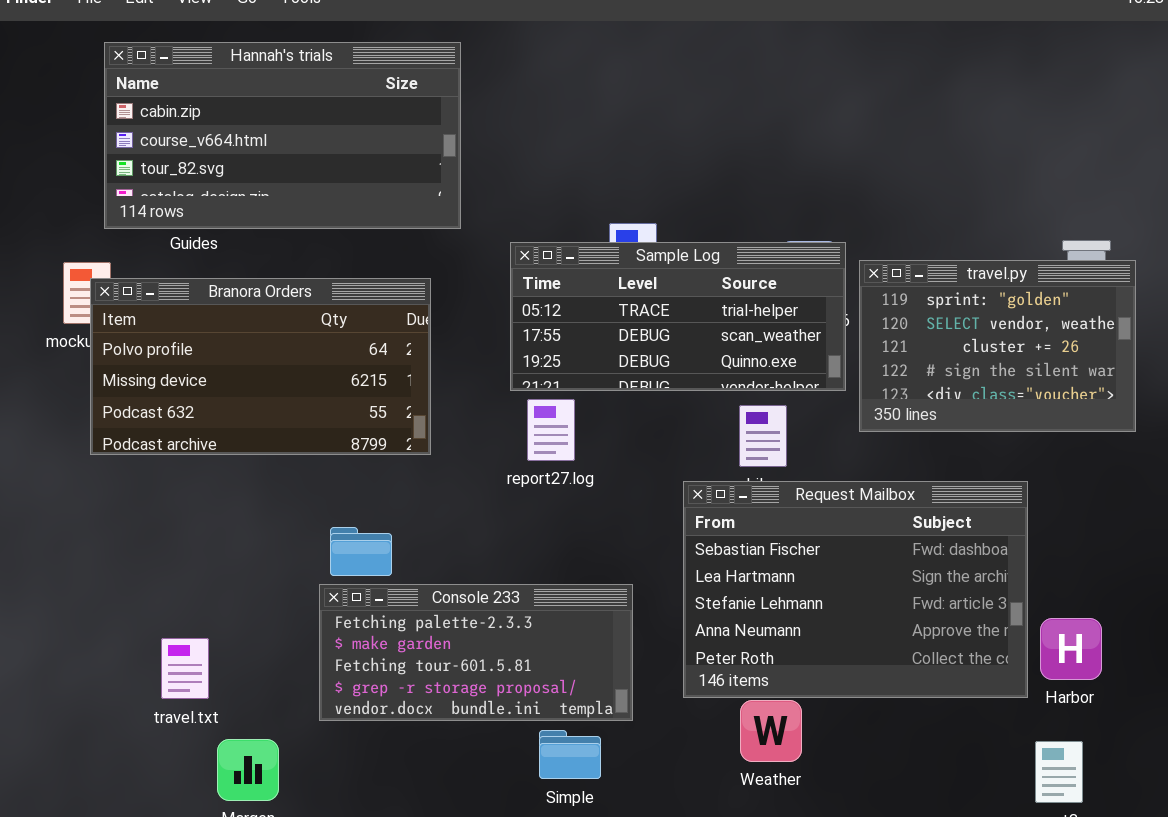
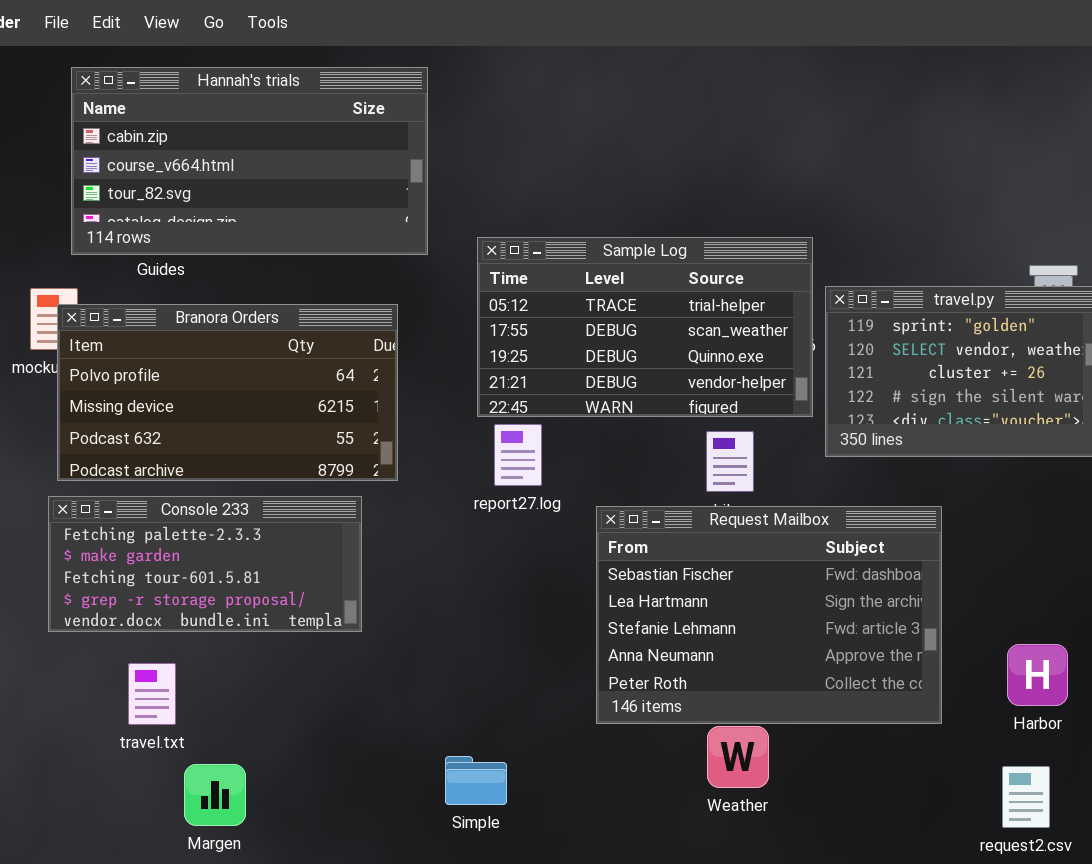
Sample Log: [510,242,846,391] -> [477,237,813,417], resized
Request Mailbox: [683,481,1028,698] -> [596,506,942,724], moved
Console 233: [319,584,633,721] -> [48,496,362,632], moved
Simple: [539,730,601,779] -> [445,756,507,805], moved

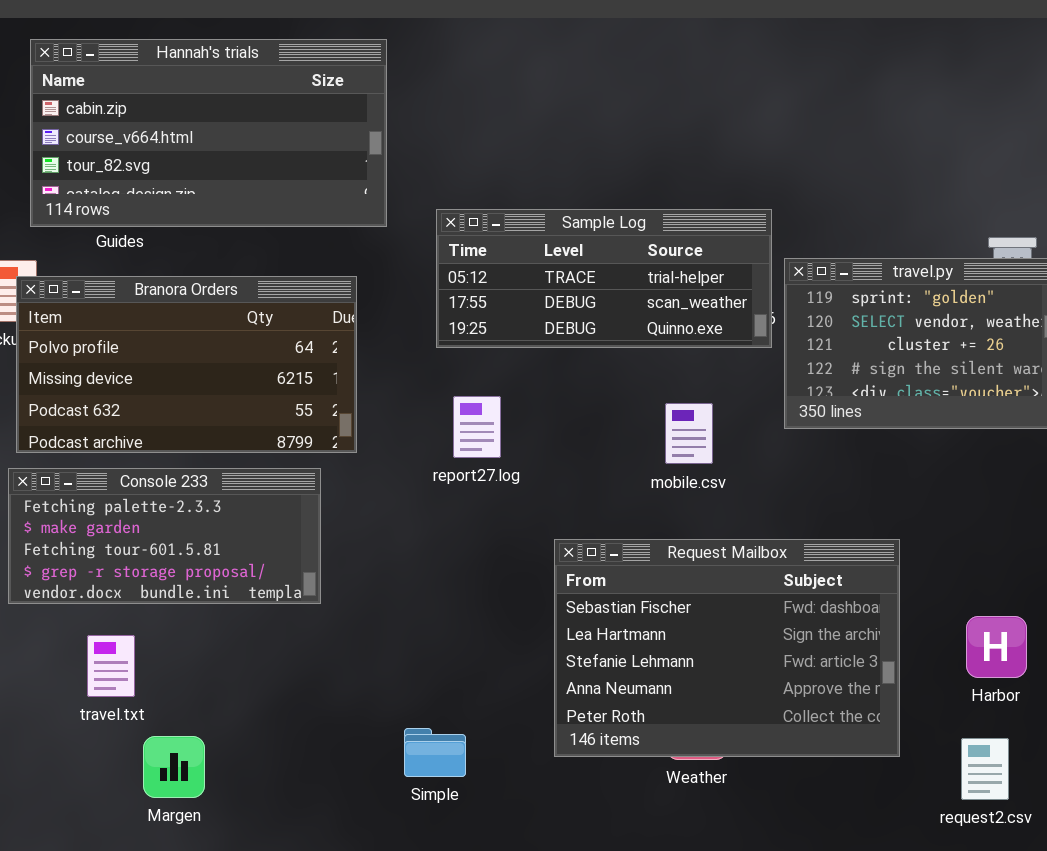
Sample Log: [477,237,813,417] -> [436,209,772,348], resized
Request Mailbox: [596,506,942,724] -> [554,539,900,757], moved

